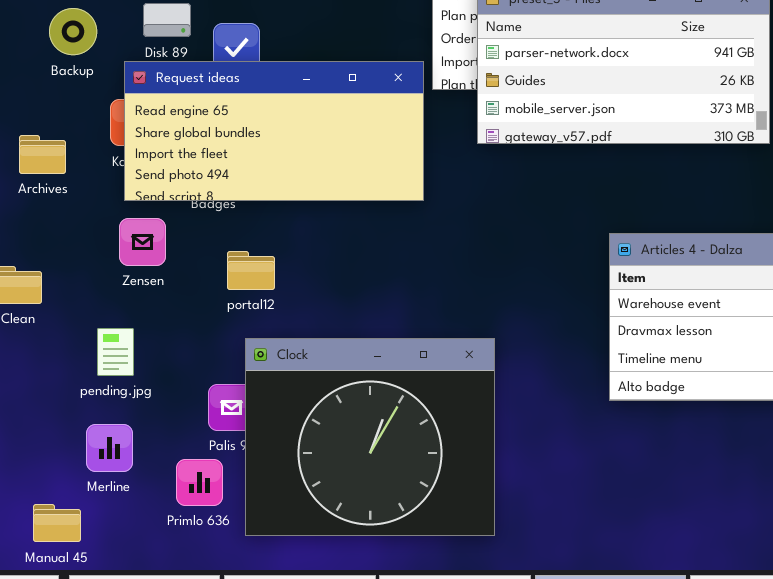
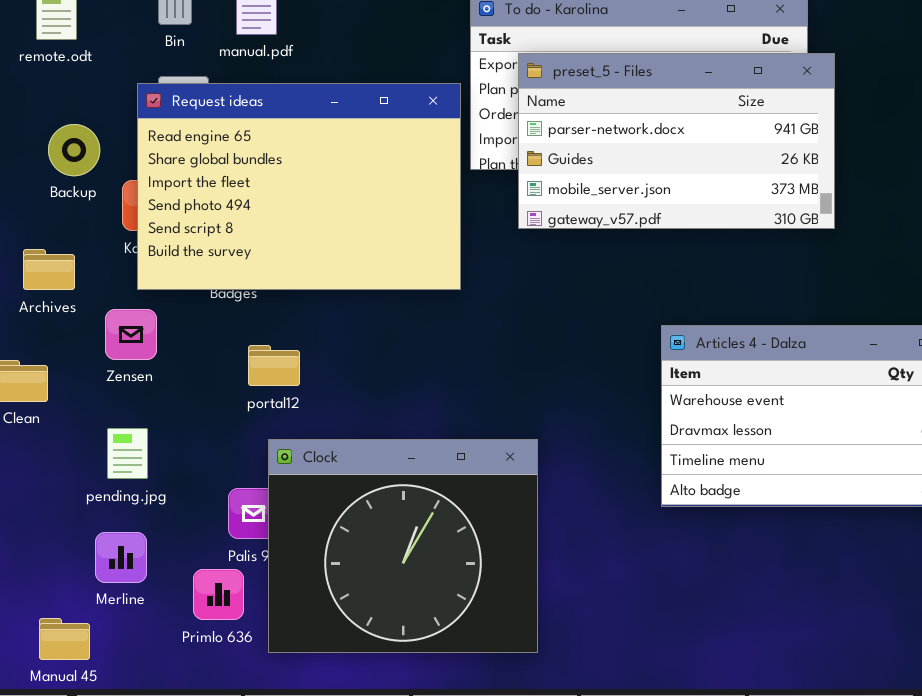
Backup: [49,8,97,55] -> [48,124,100,176], moved
Request ideas: [124,61,424,201] -> [137,83,461,290], resized
Archives: [19,135,66,174] -> [23,249,75,290], moved
Zensen: [119,218,166,266] -> [105,309,157,360], moved

